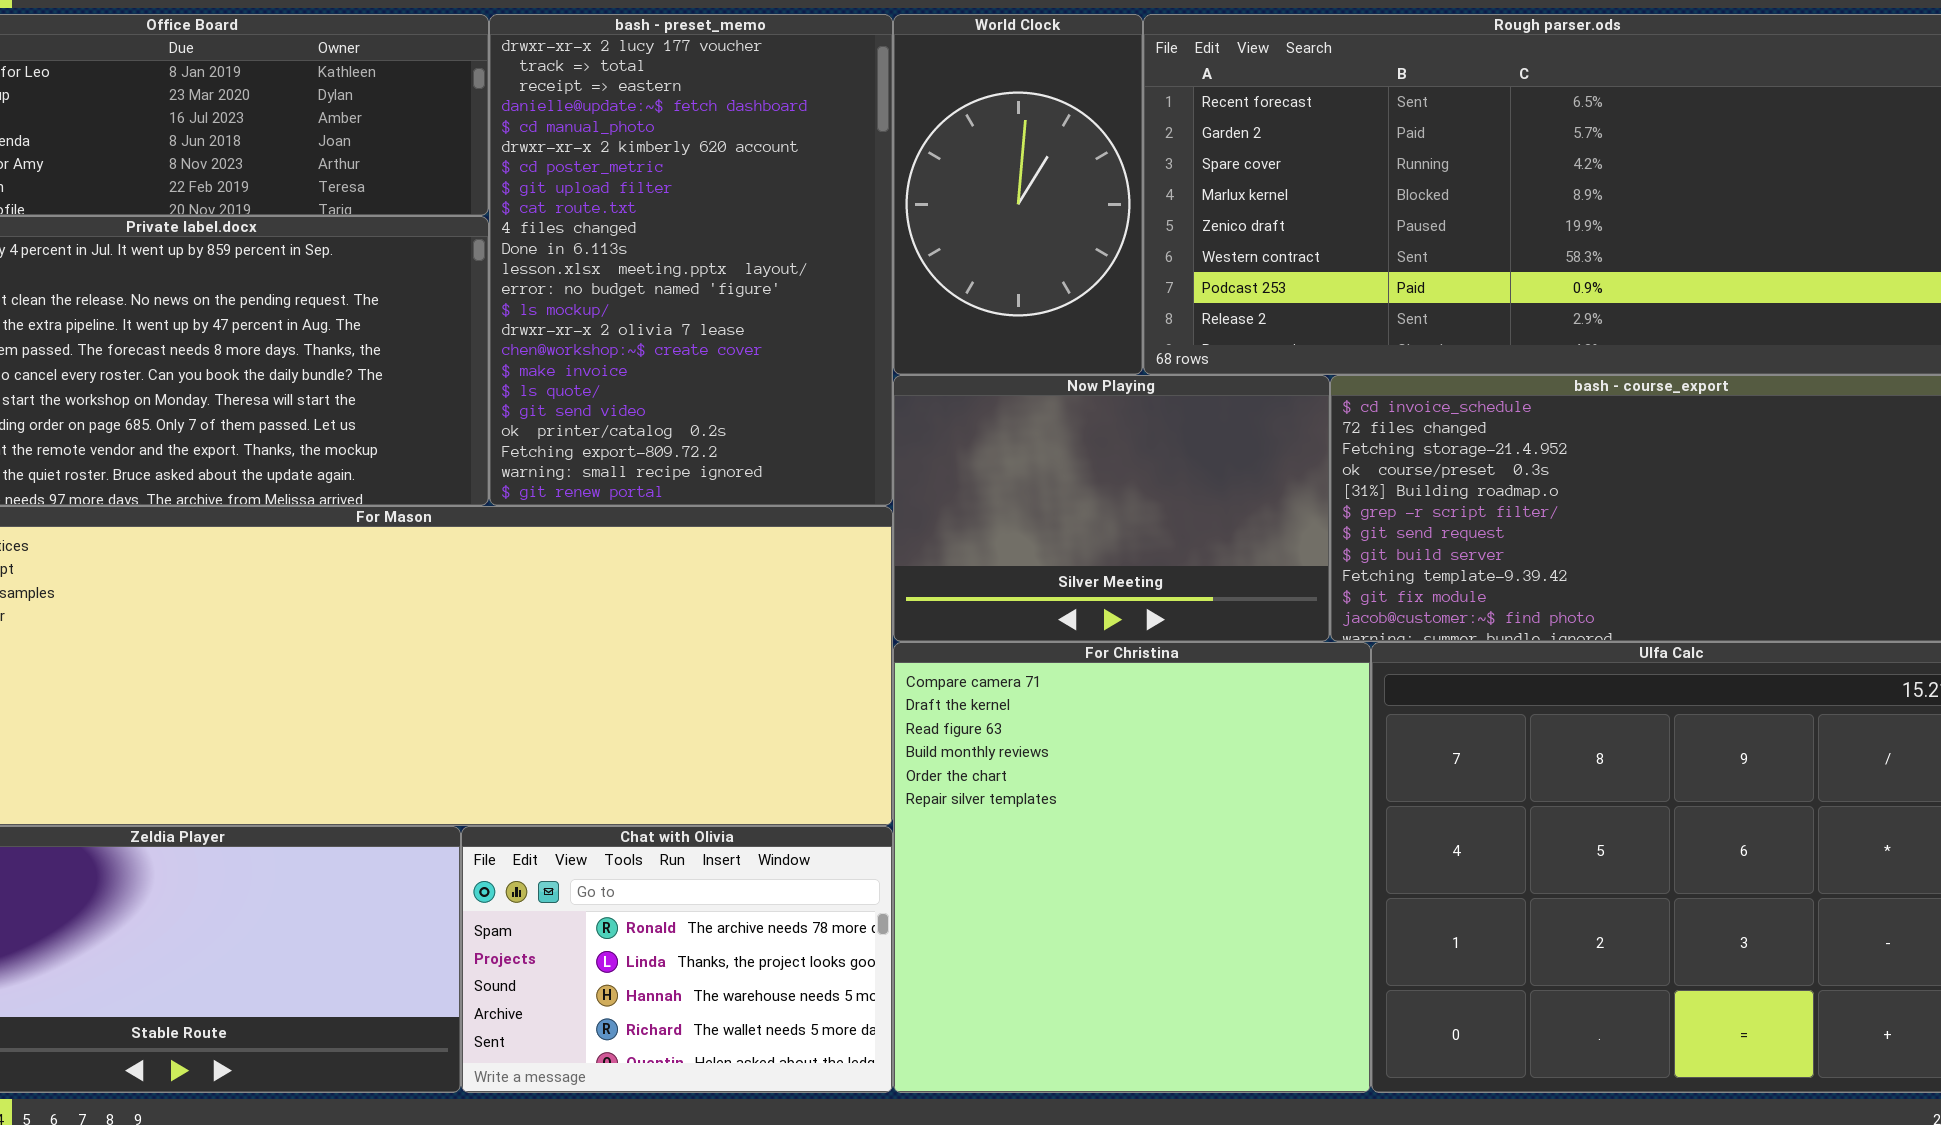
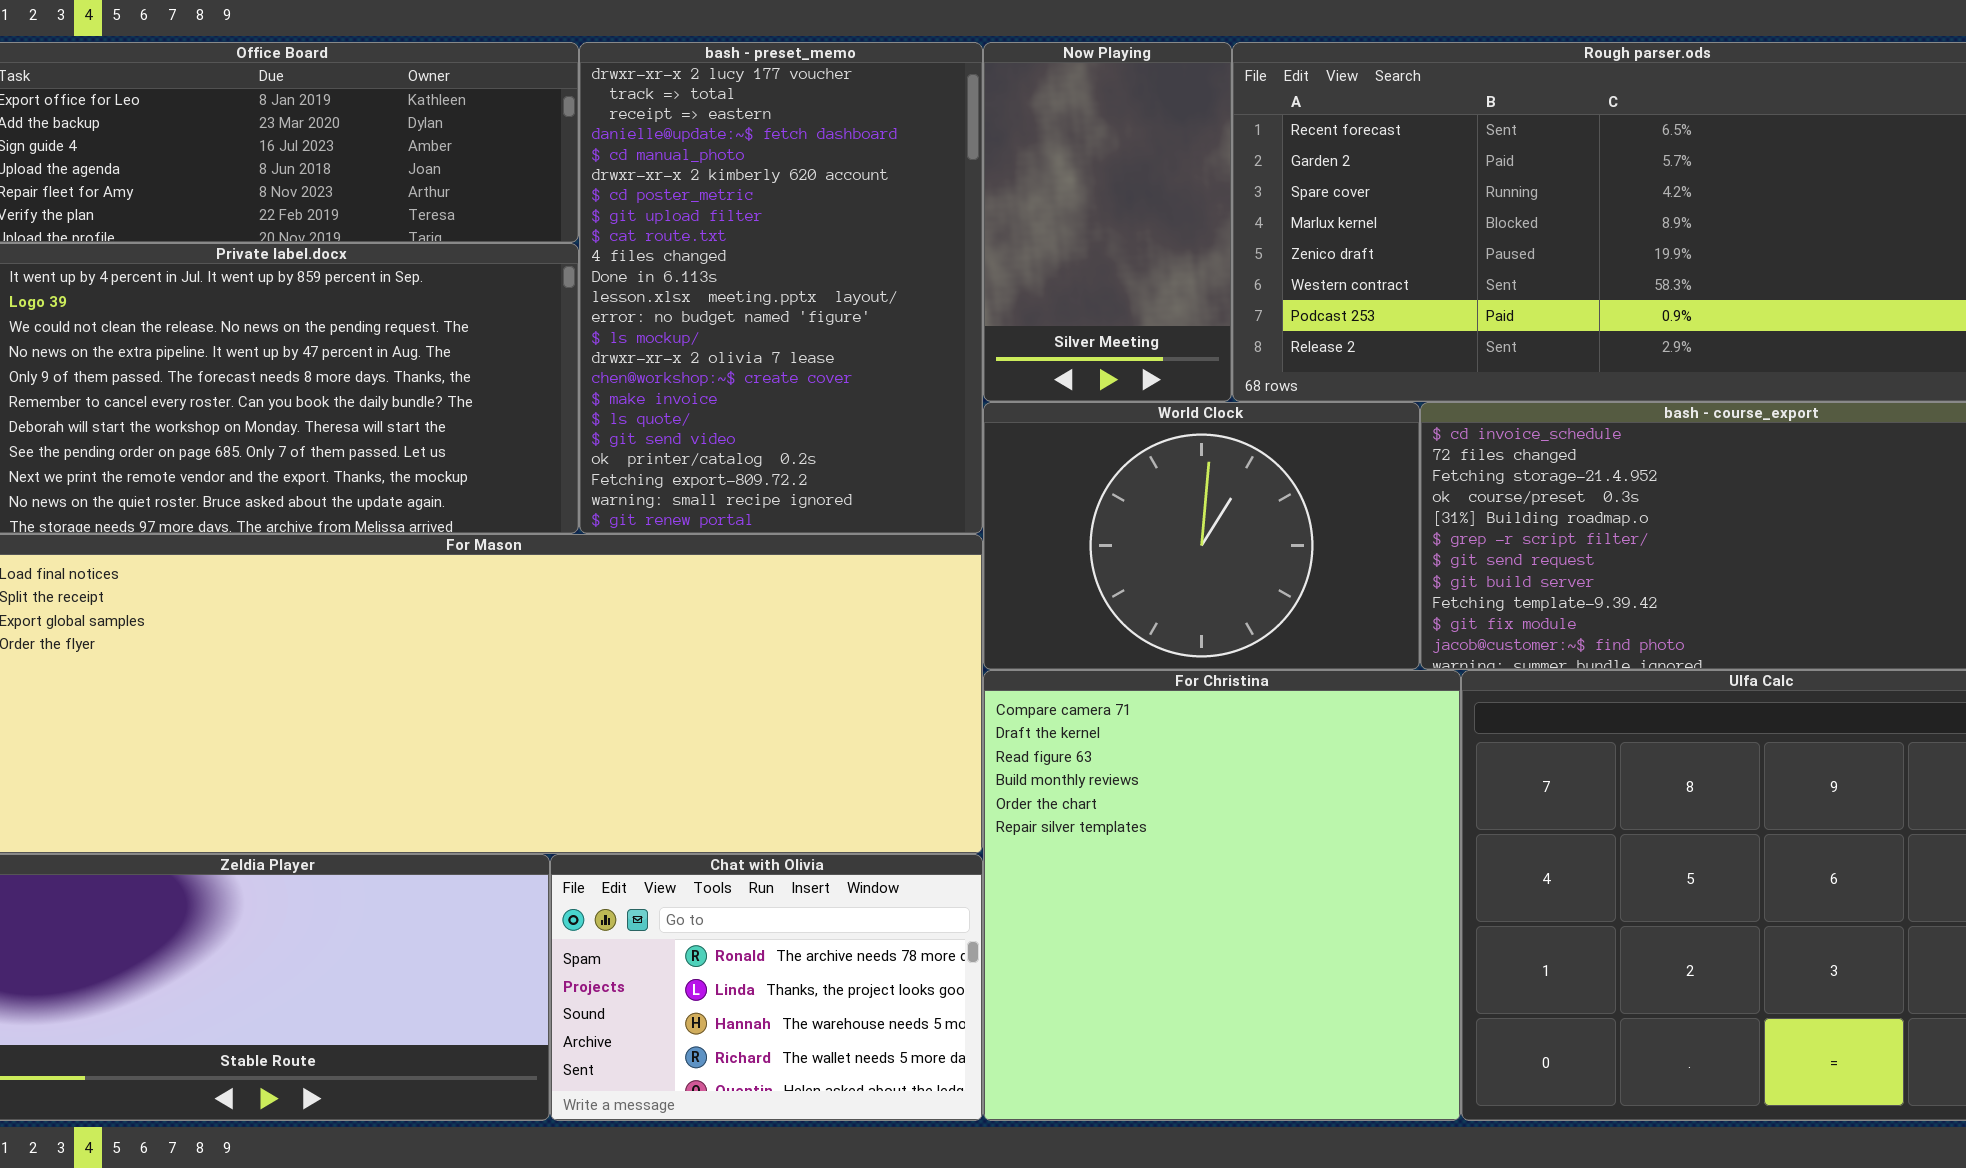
World Clock: [893,14,1143,375] -> [983,402,1420,670], moved, resized
Now Playing: [893,375,1330,642] -> [983,42,1232,402], moved, resized

